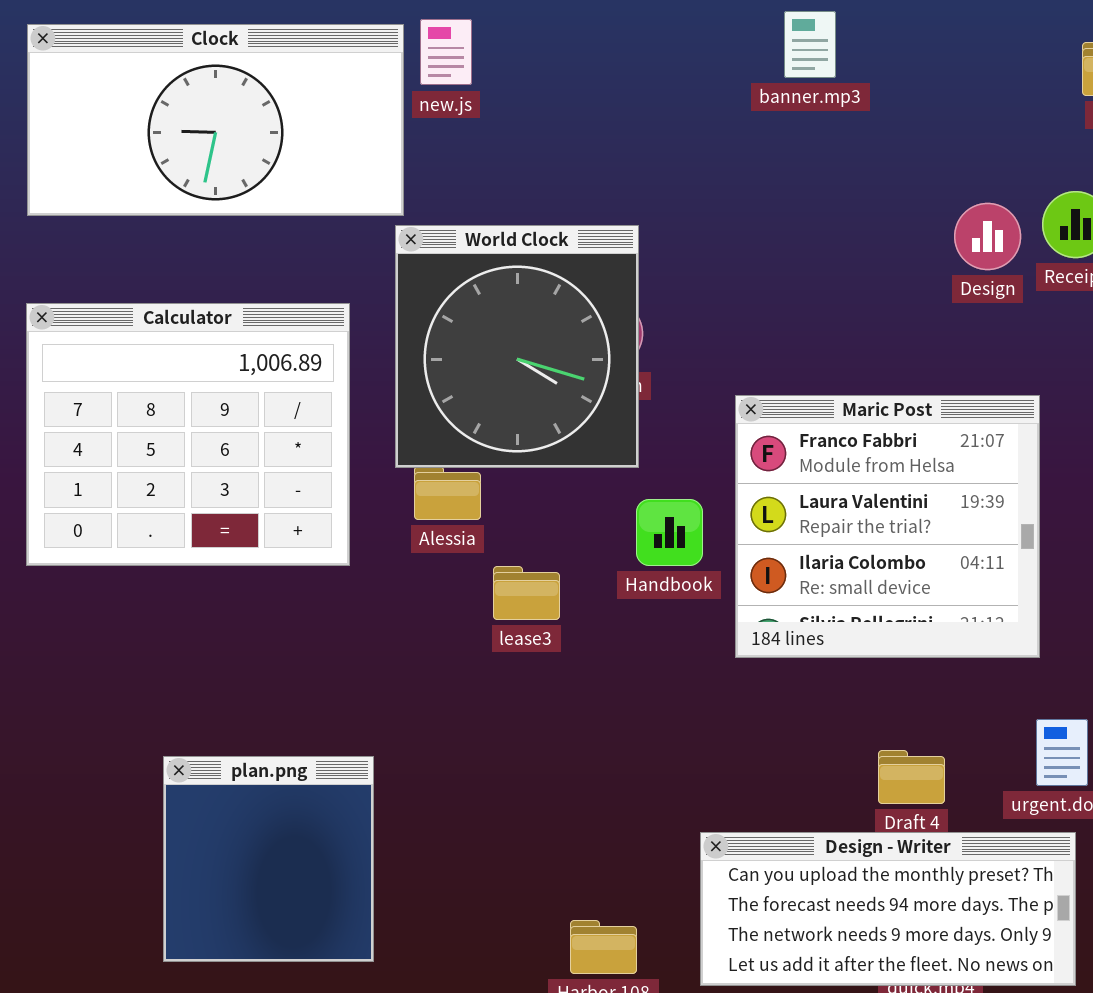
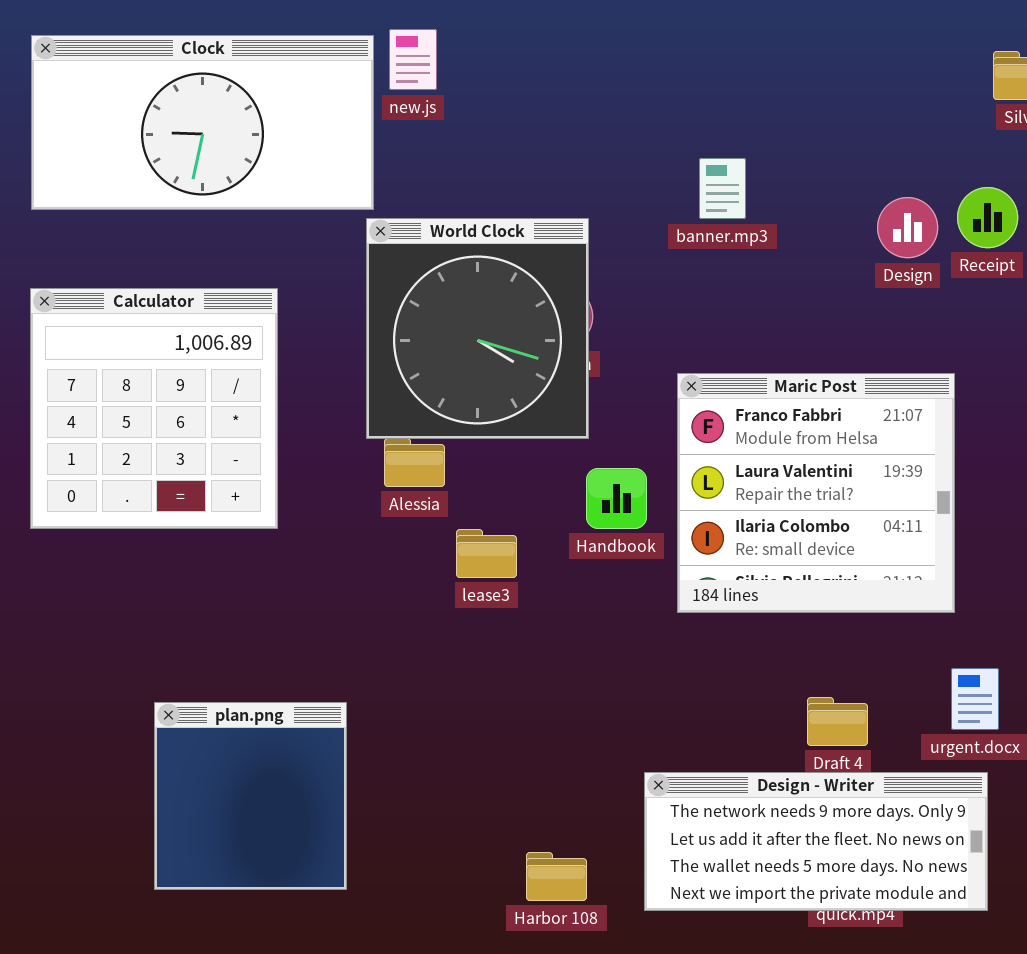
banner.mp3: [784,11,836,78] -> [699,158,746,219], moved
Calculator: [26,303,350,566] -> [30,288,278,529], resized
Design - Writer: [700,832,1076,986] -> [644,772,988,911], scrolled down 2 rows

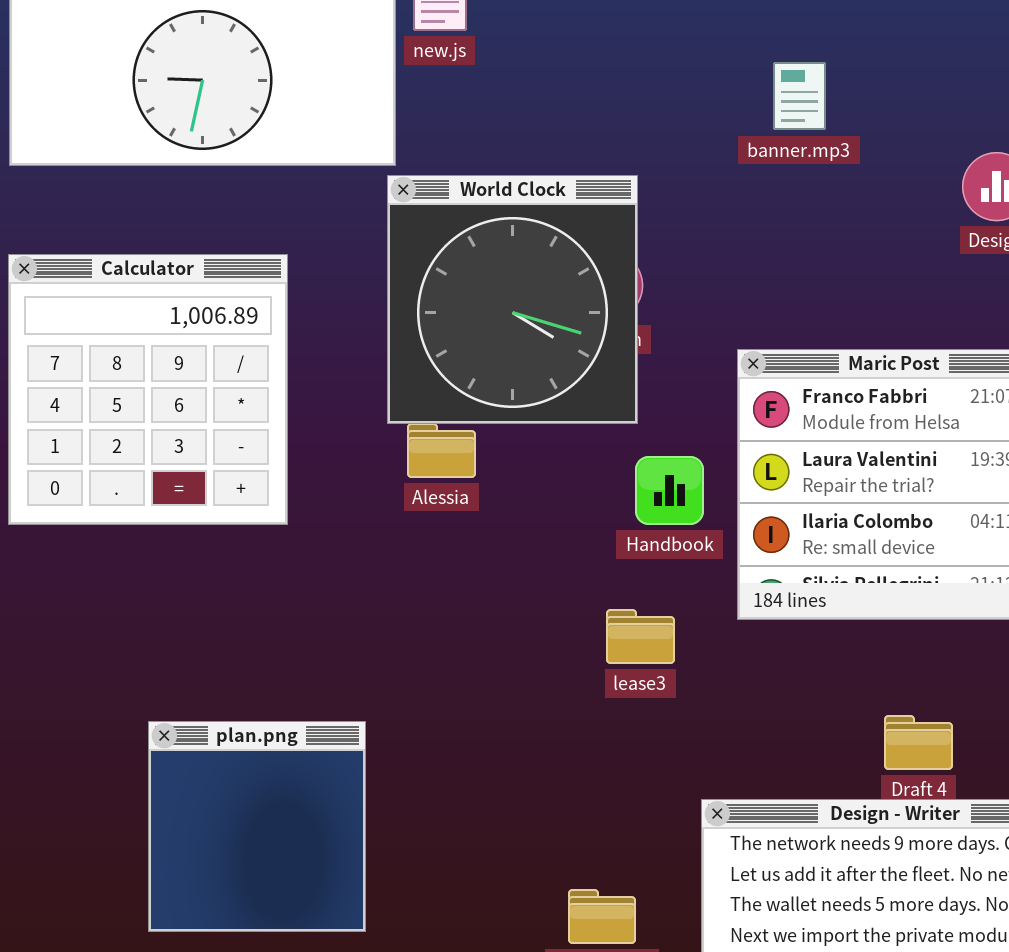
banner.mp3: [699,158,746,219] -> [773,62,826,130], moved
lease3: [456,529,517,578] -> [606,609,675,664], moved

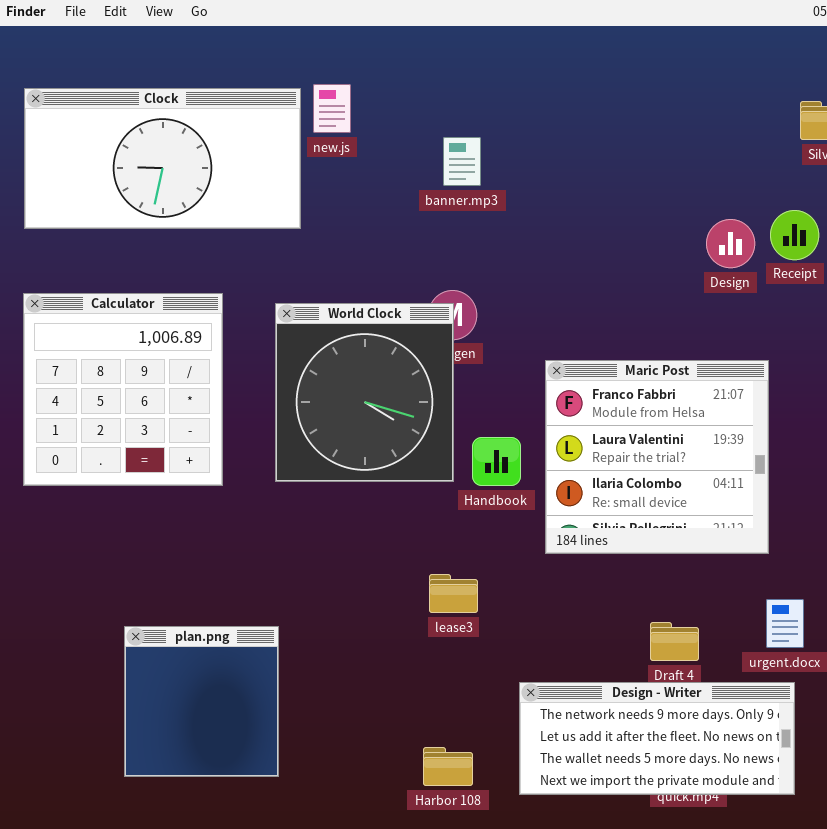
banner.mp3: [773,62,826,130] -> [443,137,481,186], moved
World Clock: [387,175,638,424] -> [275,303,454,482], moved
lease3: [606,609,675,664] -> [429,574,478,613], moved

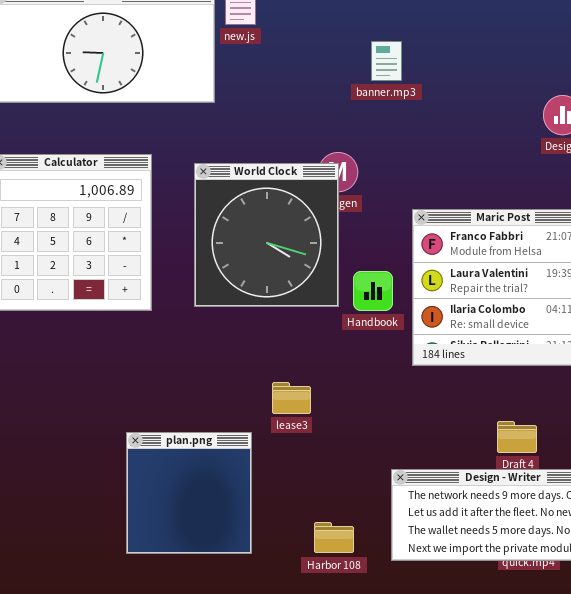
banner.mp3: [443,137,481,186] -> [371,41,402,81], moved
lease3: [429,574,478,613] -> [272,382,311,414], moved
plan.png: [124,626,279,777] -> [126,432,252,554], moved

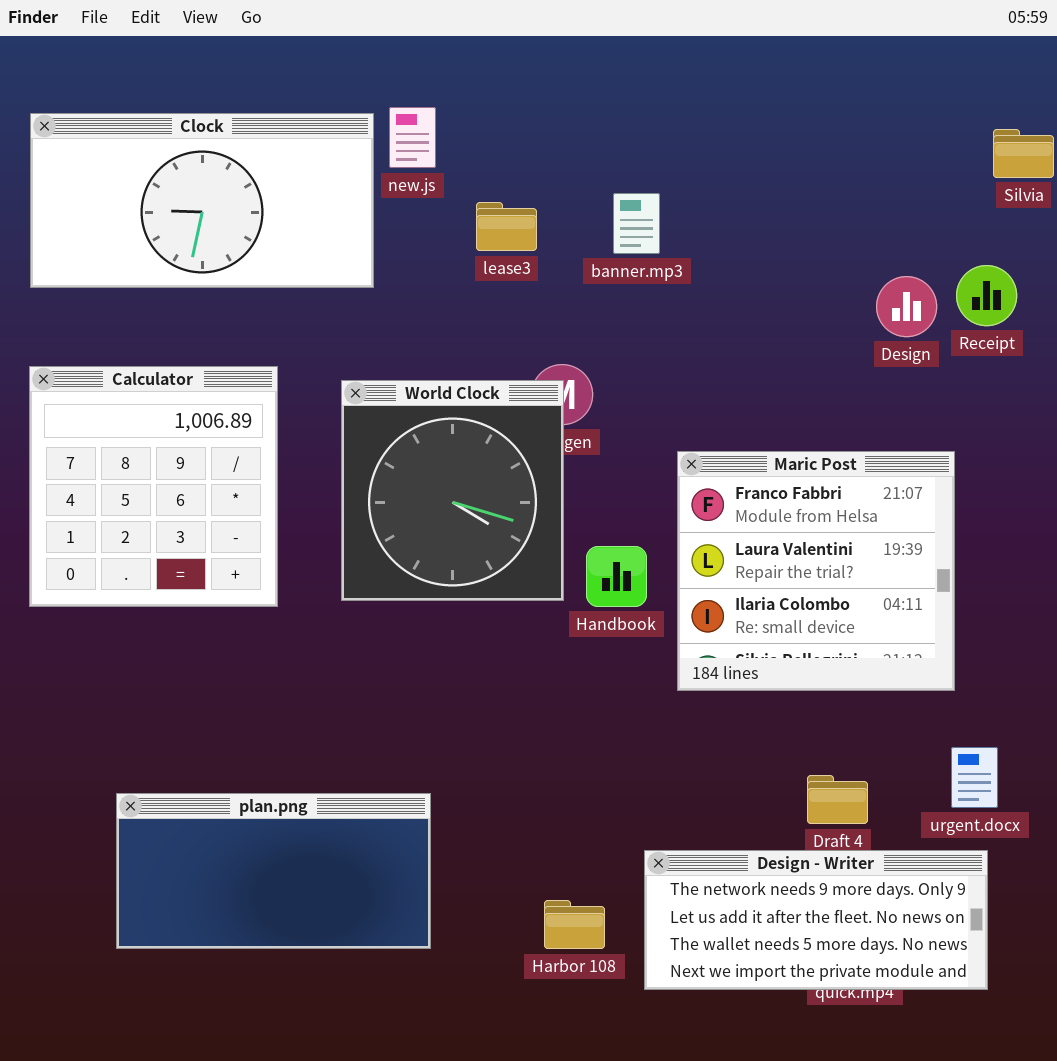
lease3: [272,382,311,414] -> [476,202,537,251], moved
plan.png: [126,432,252,554] -> [116,793,431,949], resized
Harbor 108: [314,522,354,553] -> [544,900,605,949], moved

